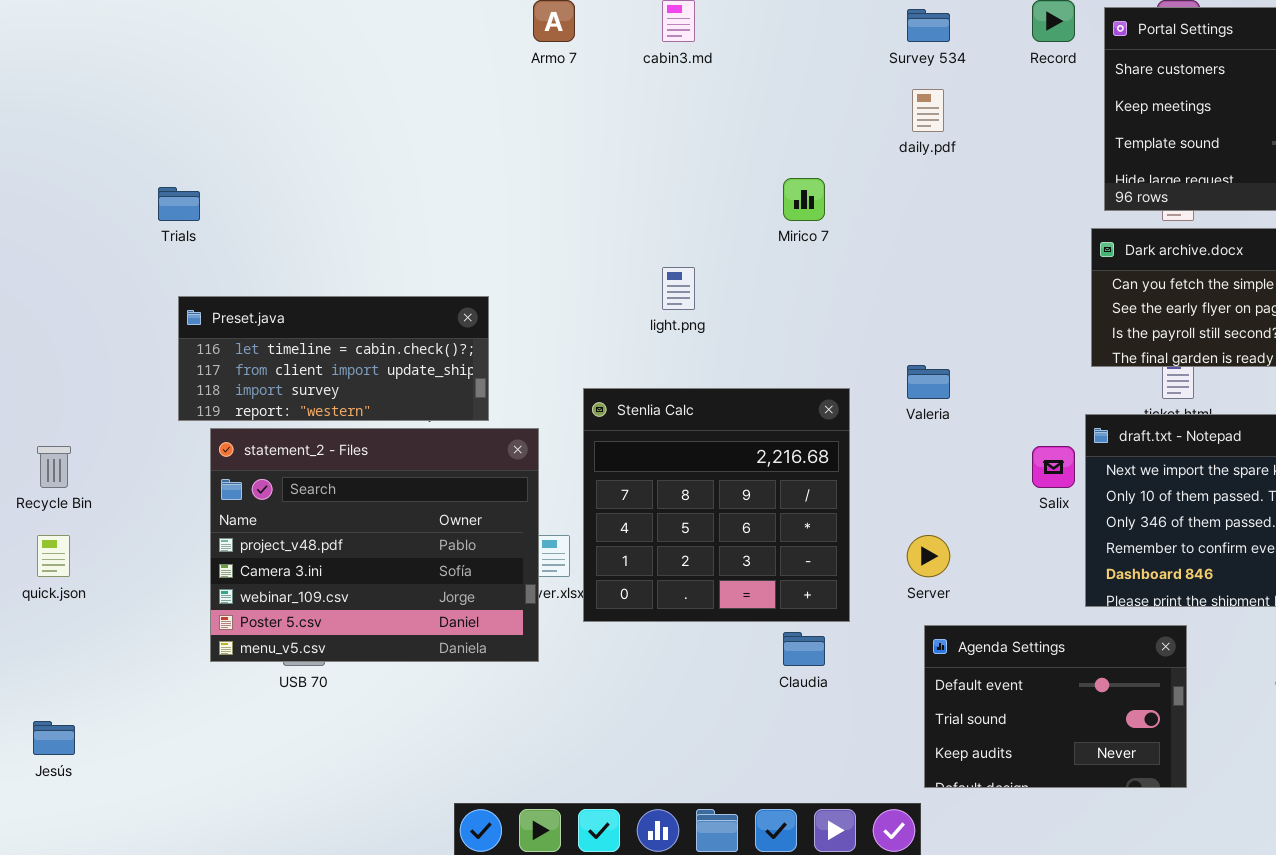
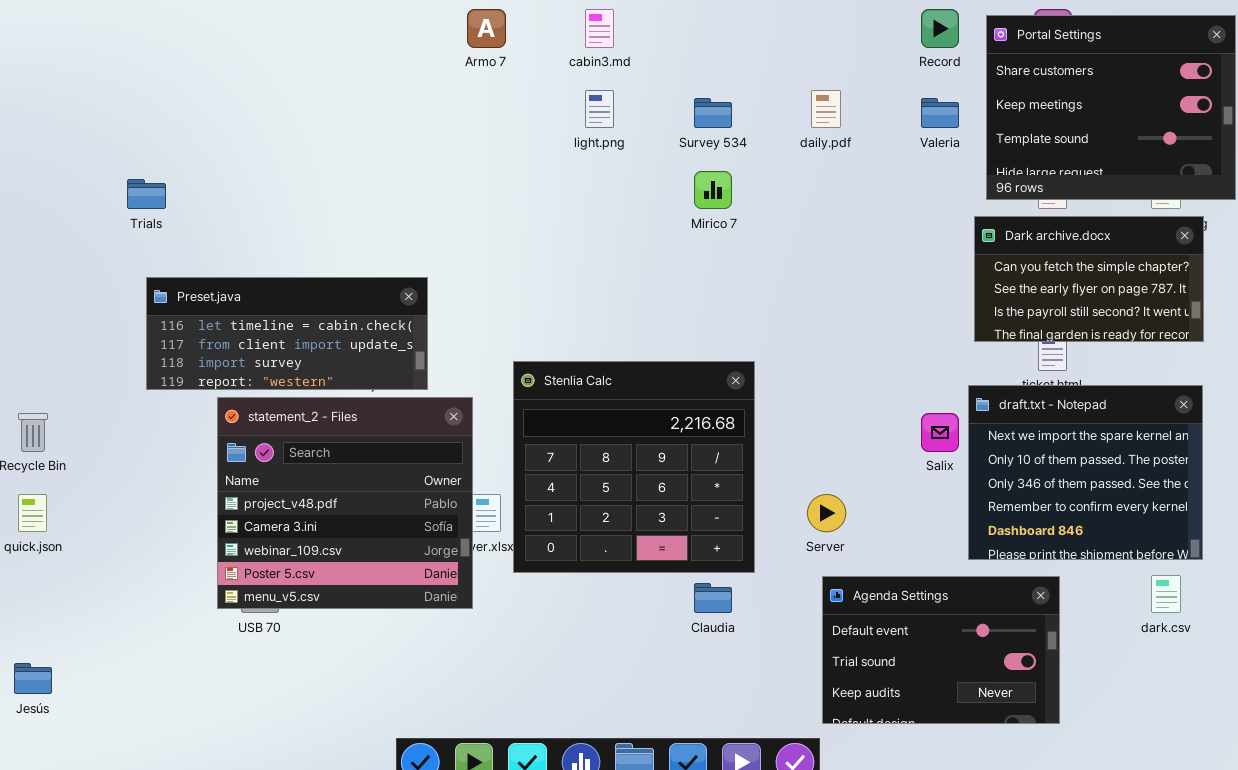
Survey 534: [907,9,950,42] -> [694,98,732,128], moved
light.png: [662,267,695,310] -> [585,90,614,128], moved
Valeria: [907,365,950,399] -> [921,98,959,128], moved
statement_2 - Files: [210,428,539,662] -> [217,397,473,609], resized

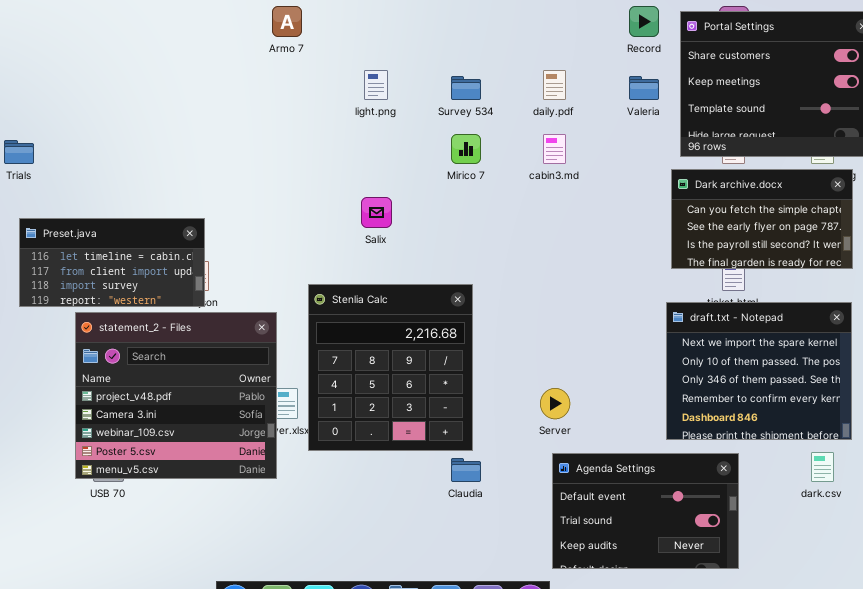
cabin3.md: [585,9,614,48] -> [543,134,566,164], moved
Preset.java: [146,277,428,390] -> [19,218,205,307], resized
Stenlia Calc: [513,361,755,573] -> [308,284,473,451], resized
Salix: [921,413,959,452] -> [361,197,392,228], moved

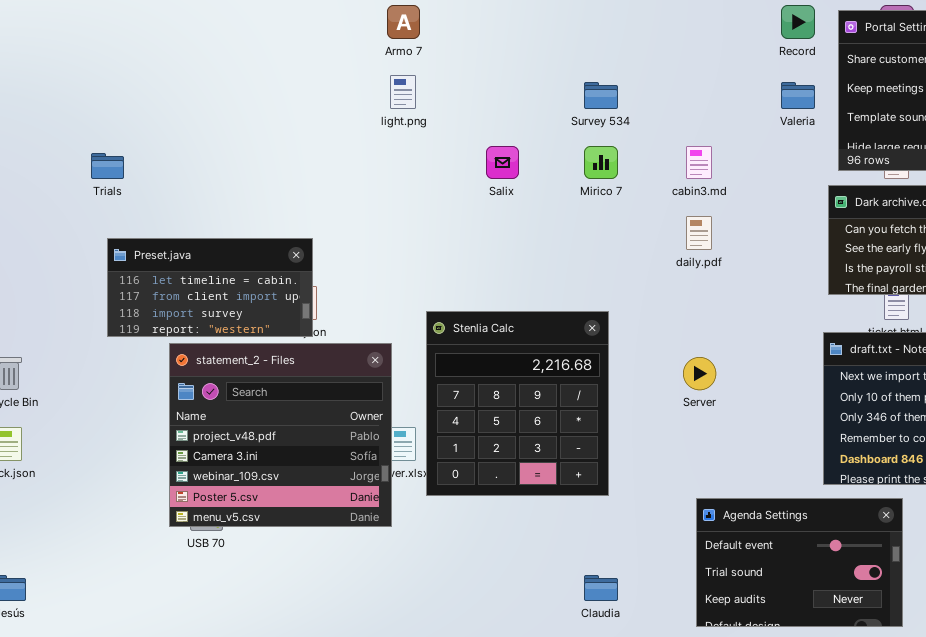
light.png: [364,70,388,100] -> [390,75,416,109], moved
daily.pdf: [543,70,566,100] -> [686,216,712,250], moved
Salix: [361,197,392,228] -> [486,146,519,179], moved
Server: [540,388,570,419] -> [683,357,716,390], moved
Claudia: [451,458,481,482] -> [584,575,618,601], moved

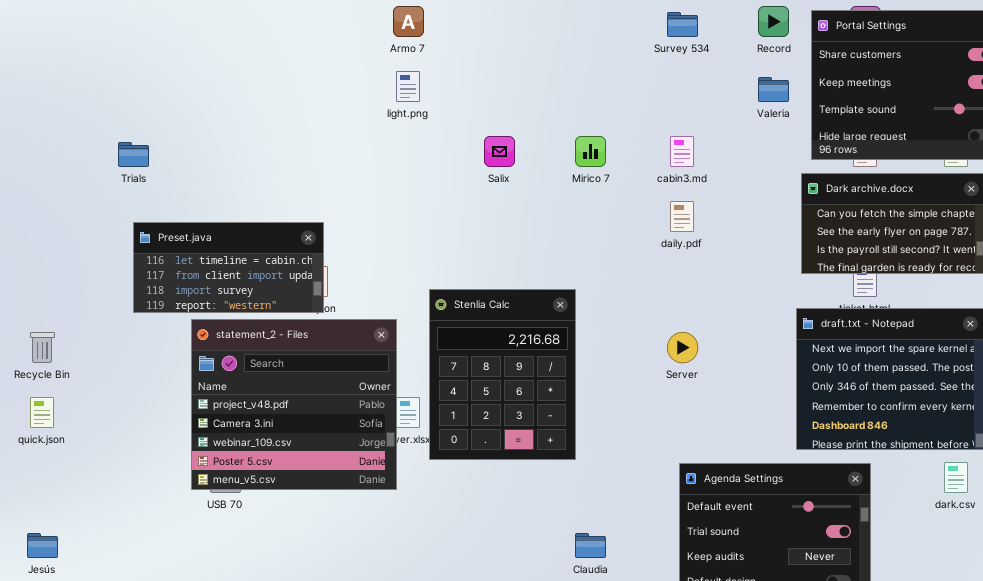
Survey 534: [584,82,618,109] -> [667,12,698,37], moved
Stenlia Calc: [426,311,609,496] -> [429,289,576,460], resized

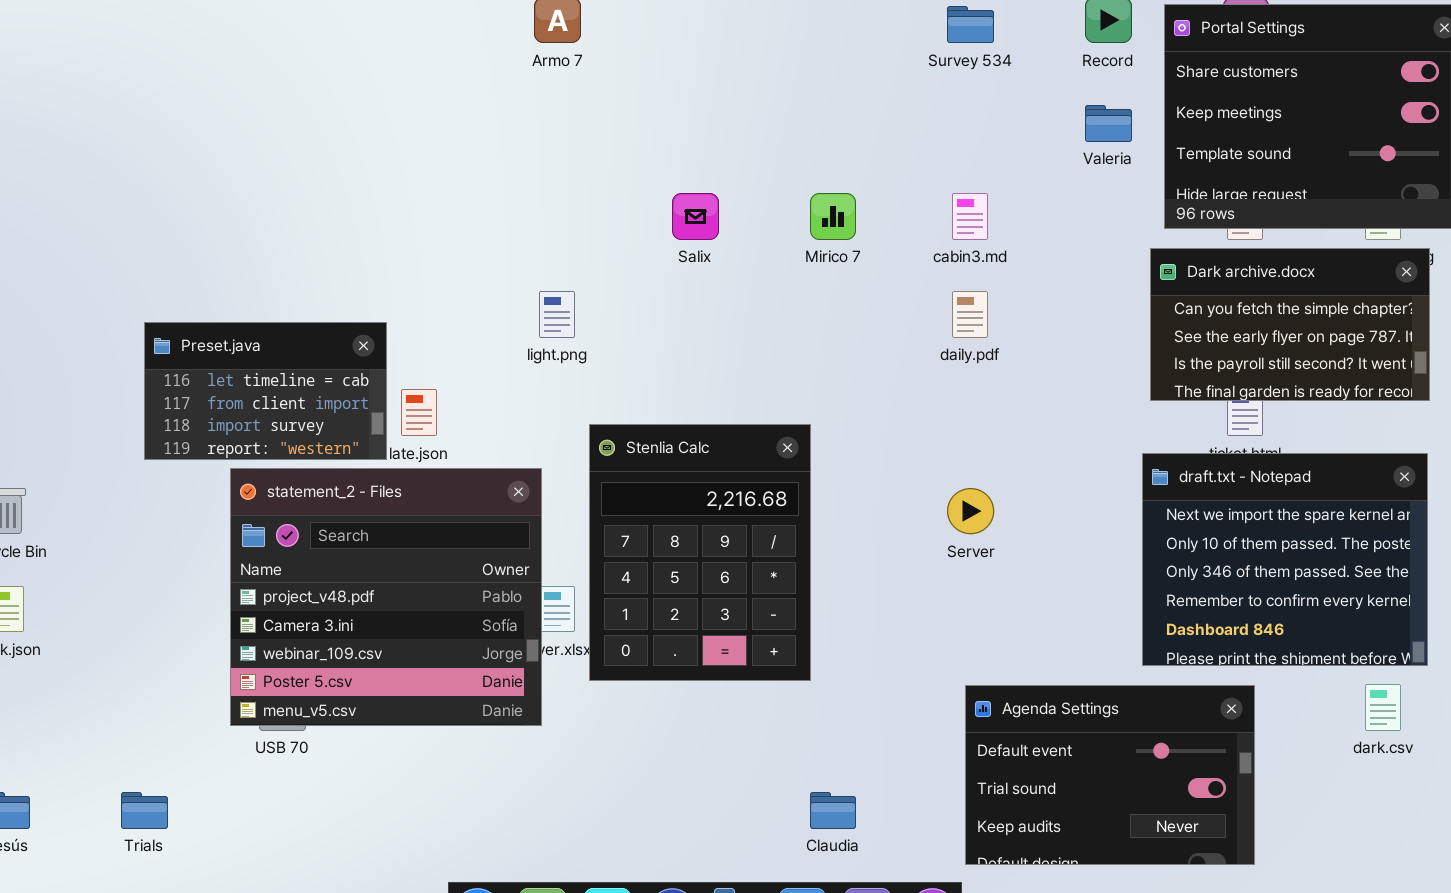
light.png: [396,71,420,102] -> [539,291,575,338], moved
Trials: [118,142,149,167] -> [121,792,168,829], moved
Preset.java: [133,222,324,313] -> [144,322,387,460], resized

